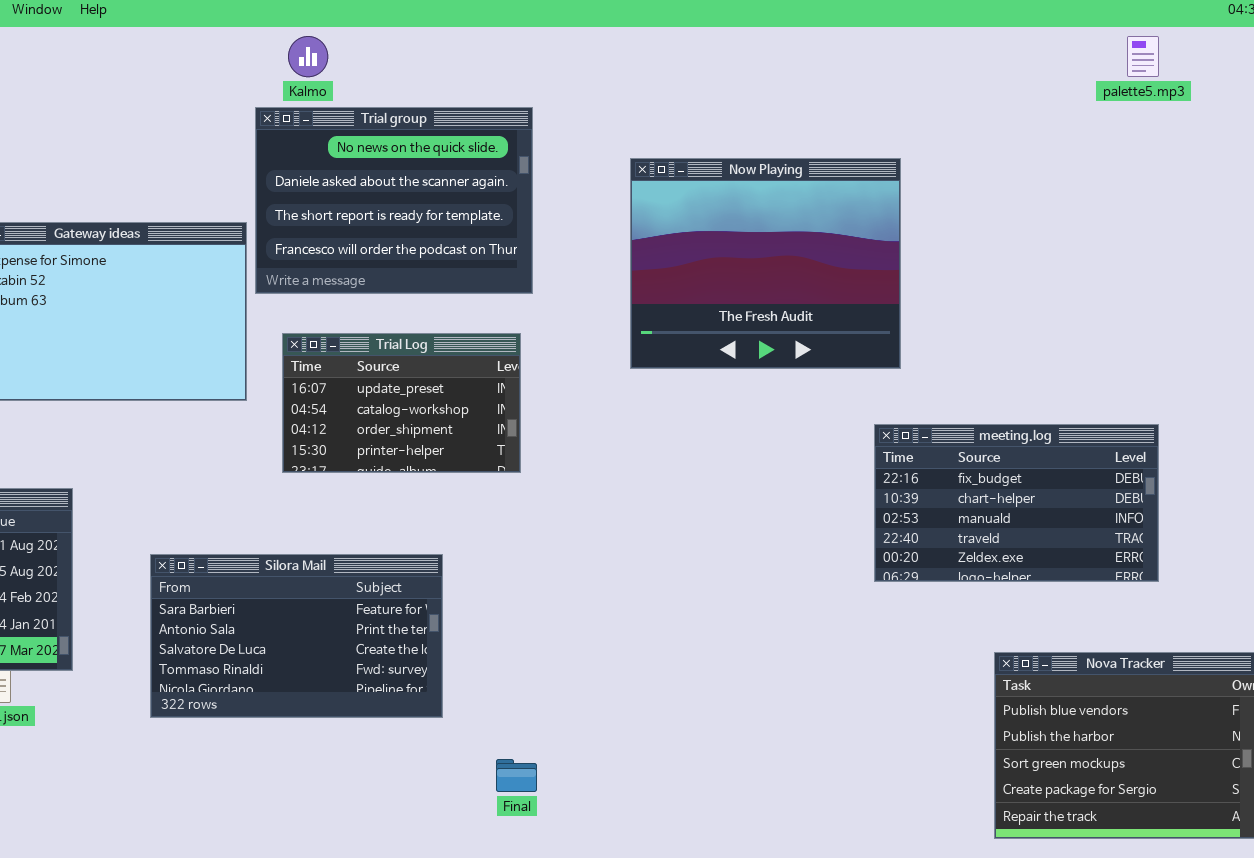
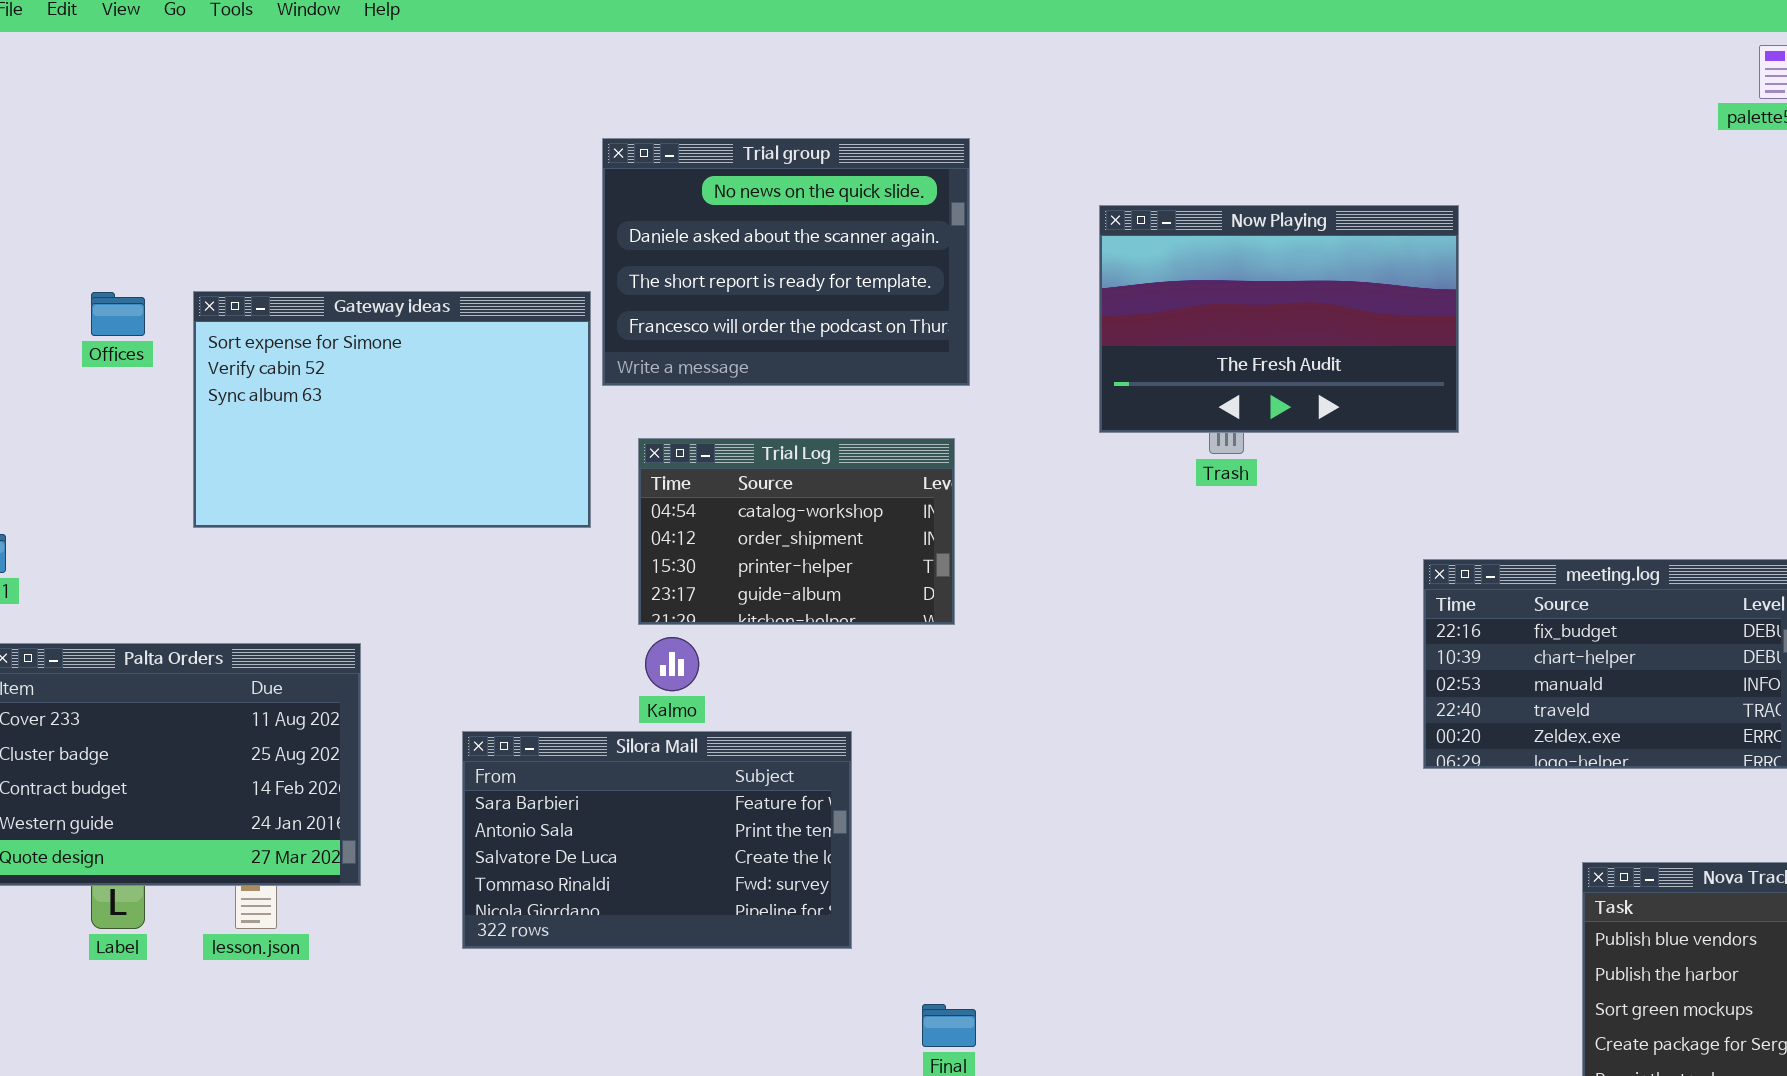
Kalmo: [288,36,328,77] -> [645,637,699,691], moved
Now Playing: [630,158,901,369] -> [1099,205,1459,433], resized
Trial Log: [282,333,521,473] -> [638,438,955,625], scrolled down 1 row

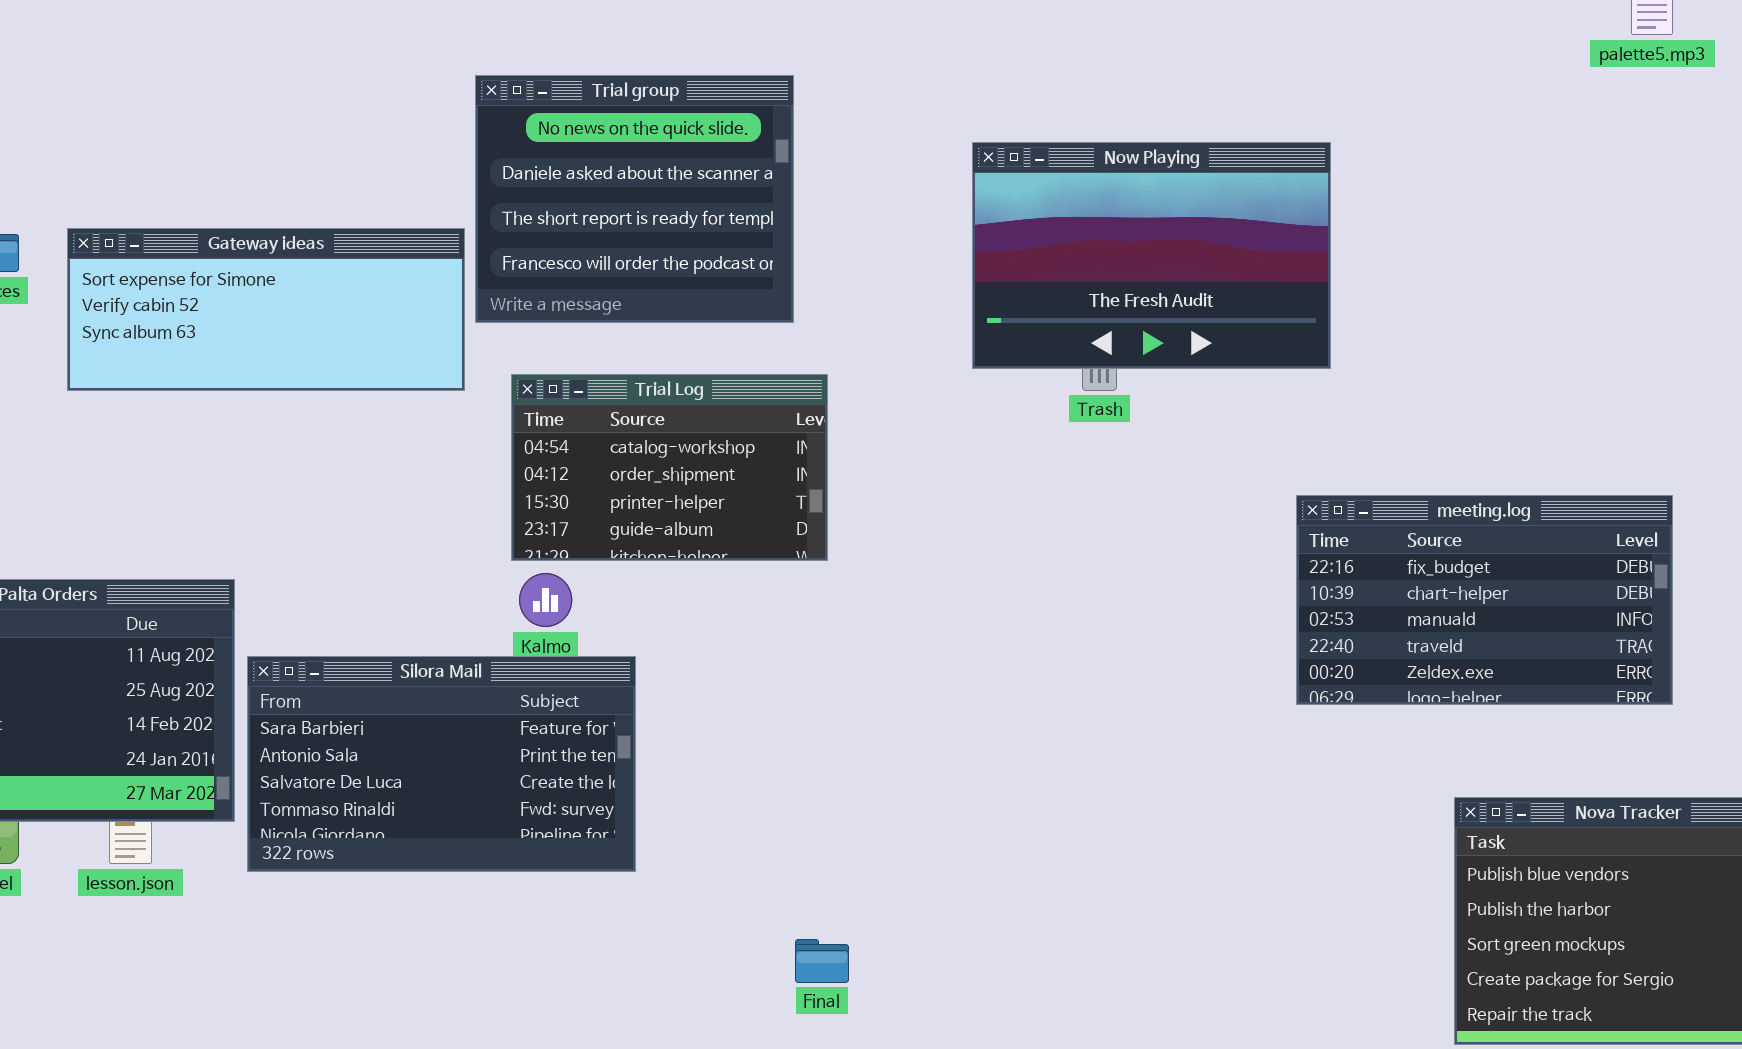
Trial group: [602,138,970,386] -> [475,75,794,323], resized
Gateway ideas: [193,291,591,528] -> [67,228,465,391], resized
Silora Mail: [462,731,852,949] -> [247,656,636,872], moved

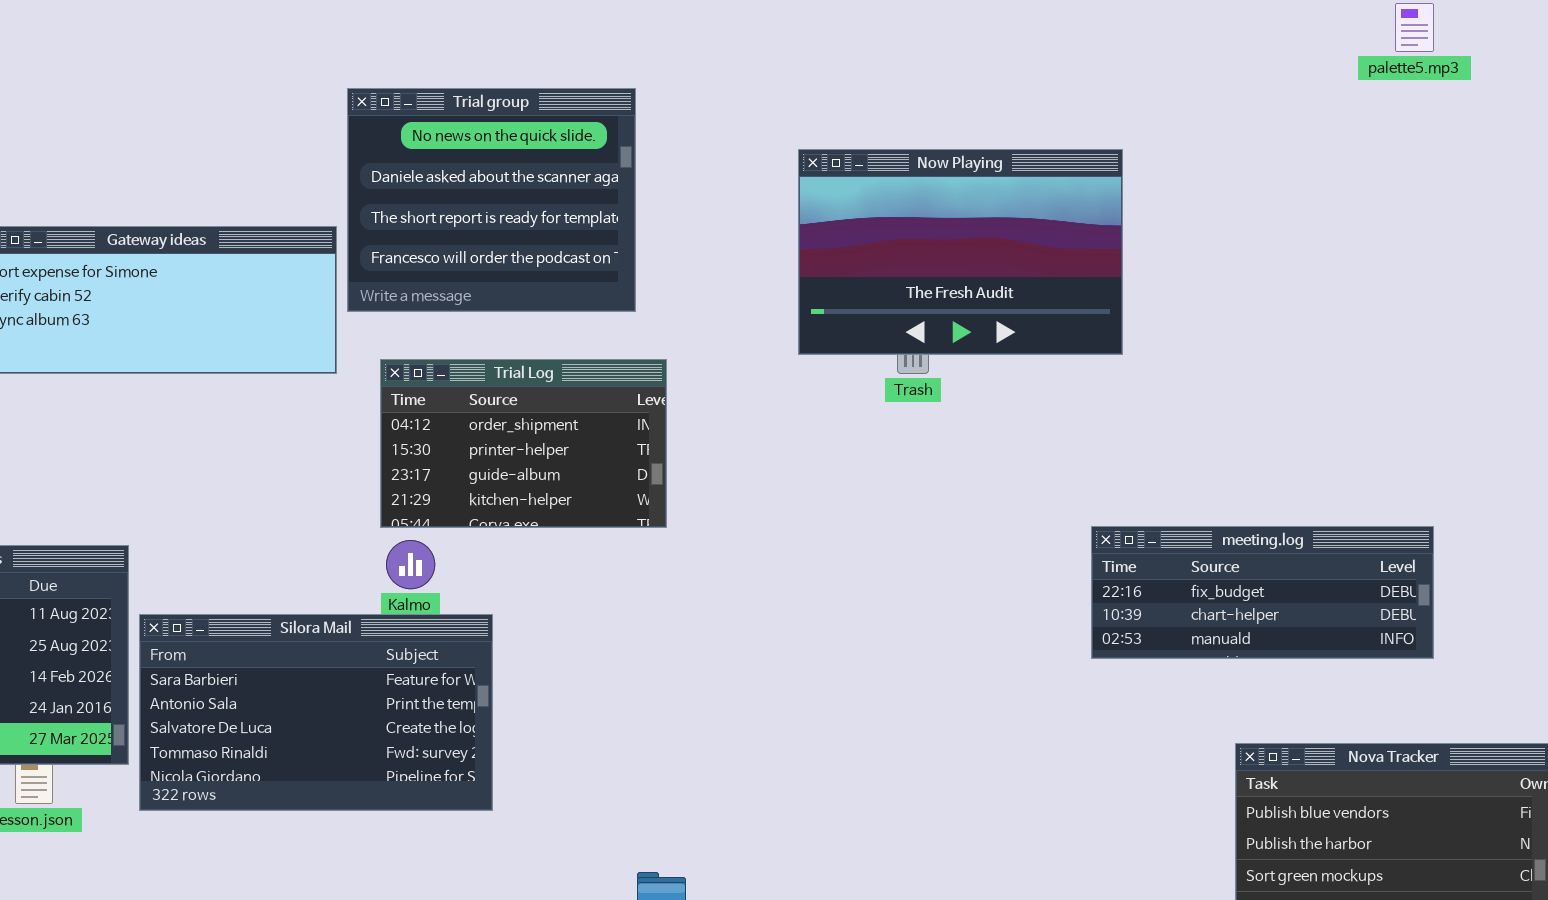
Trial Log: [511,374,828,561] -> [380,359,667,528], scrolled down 1 row
meeting.log: [1296,495,1673,705] -> [1091,526,1434,659], resized

